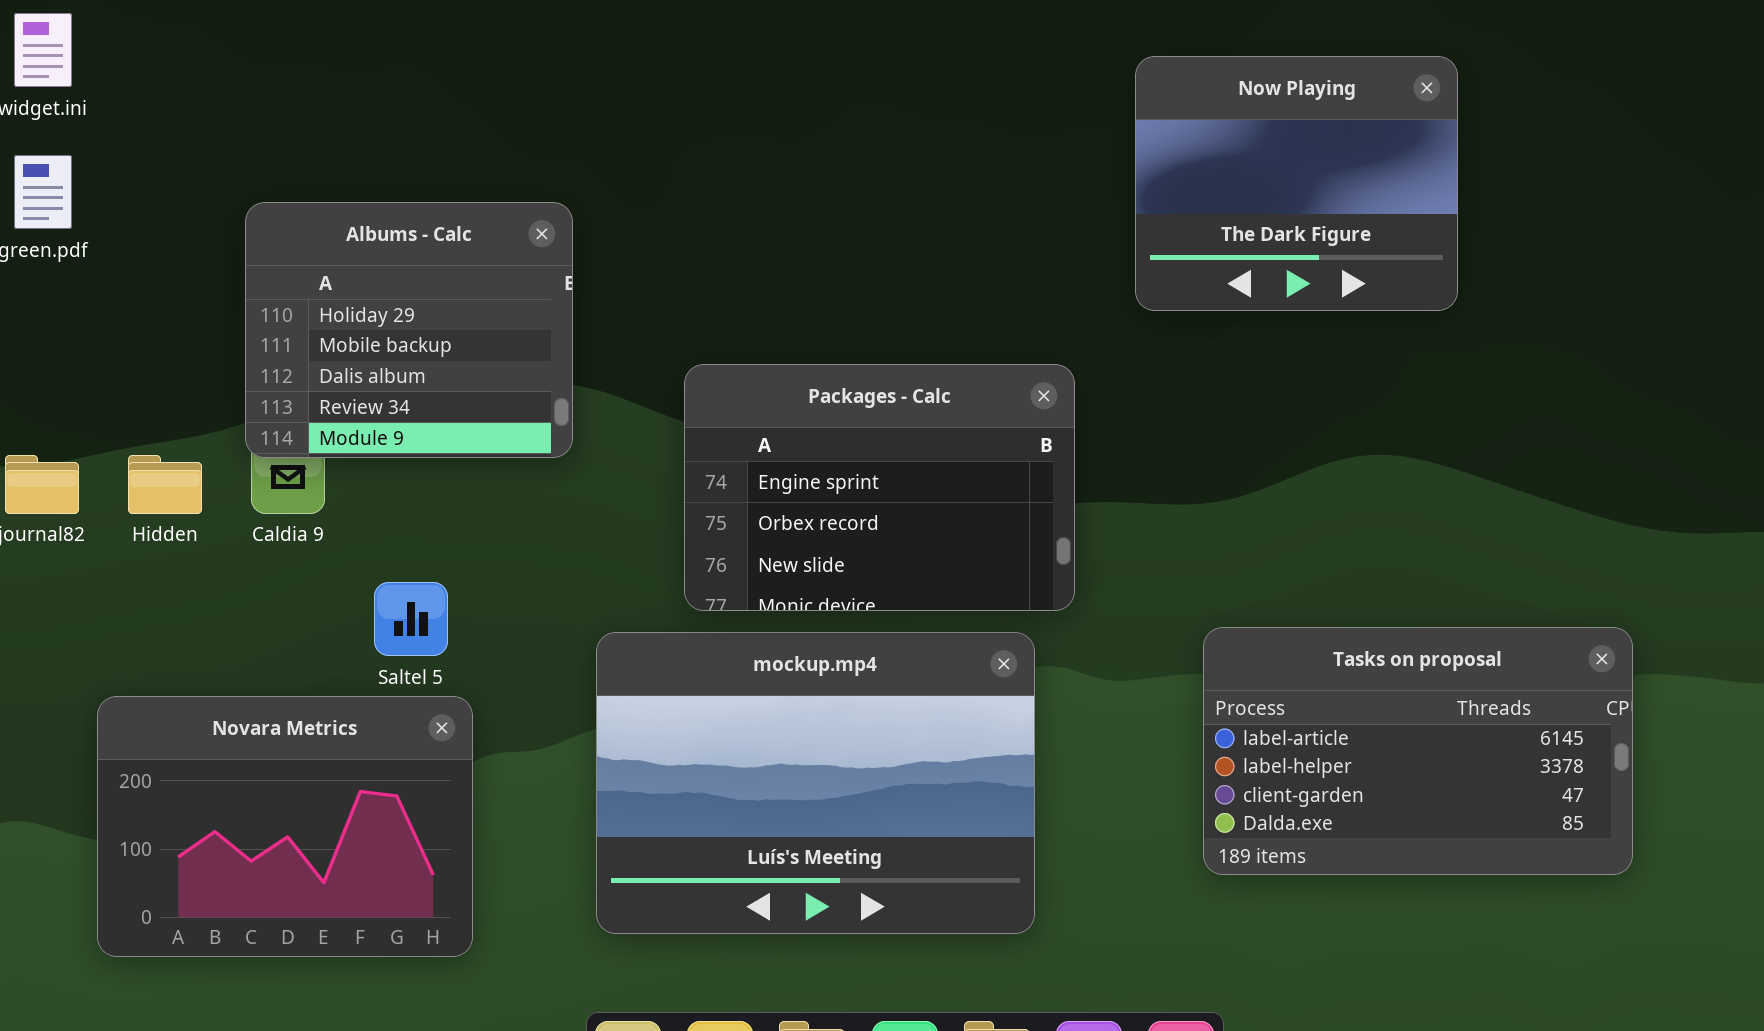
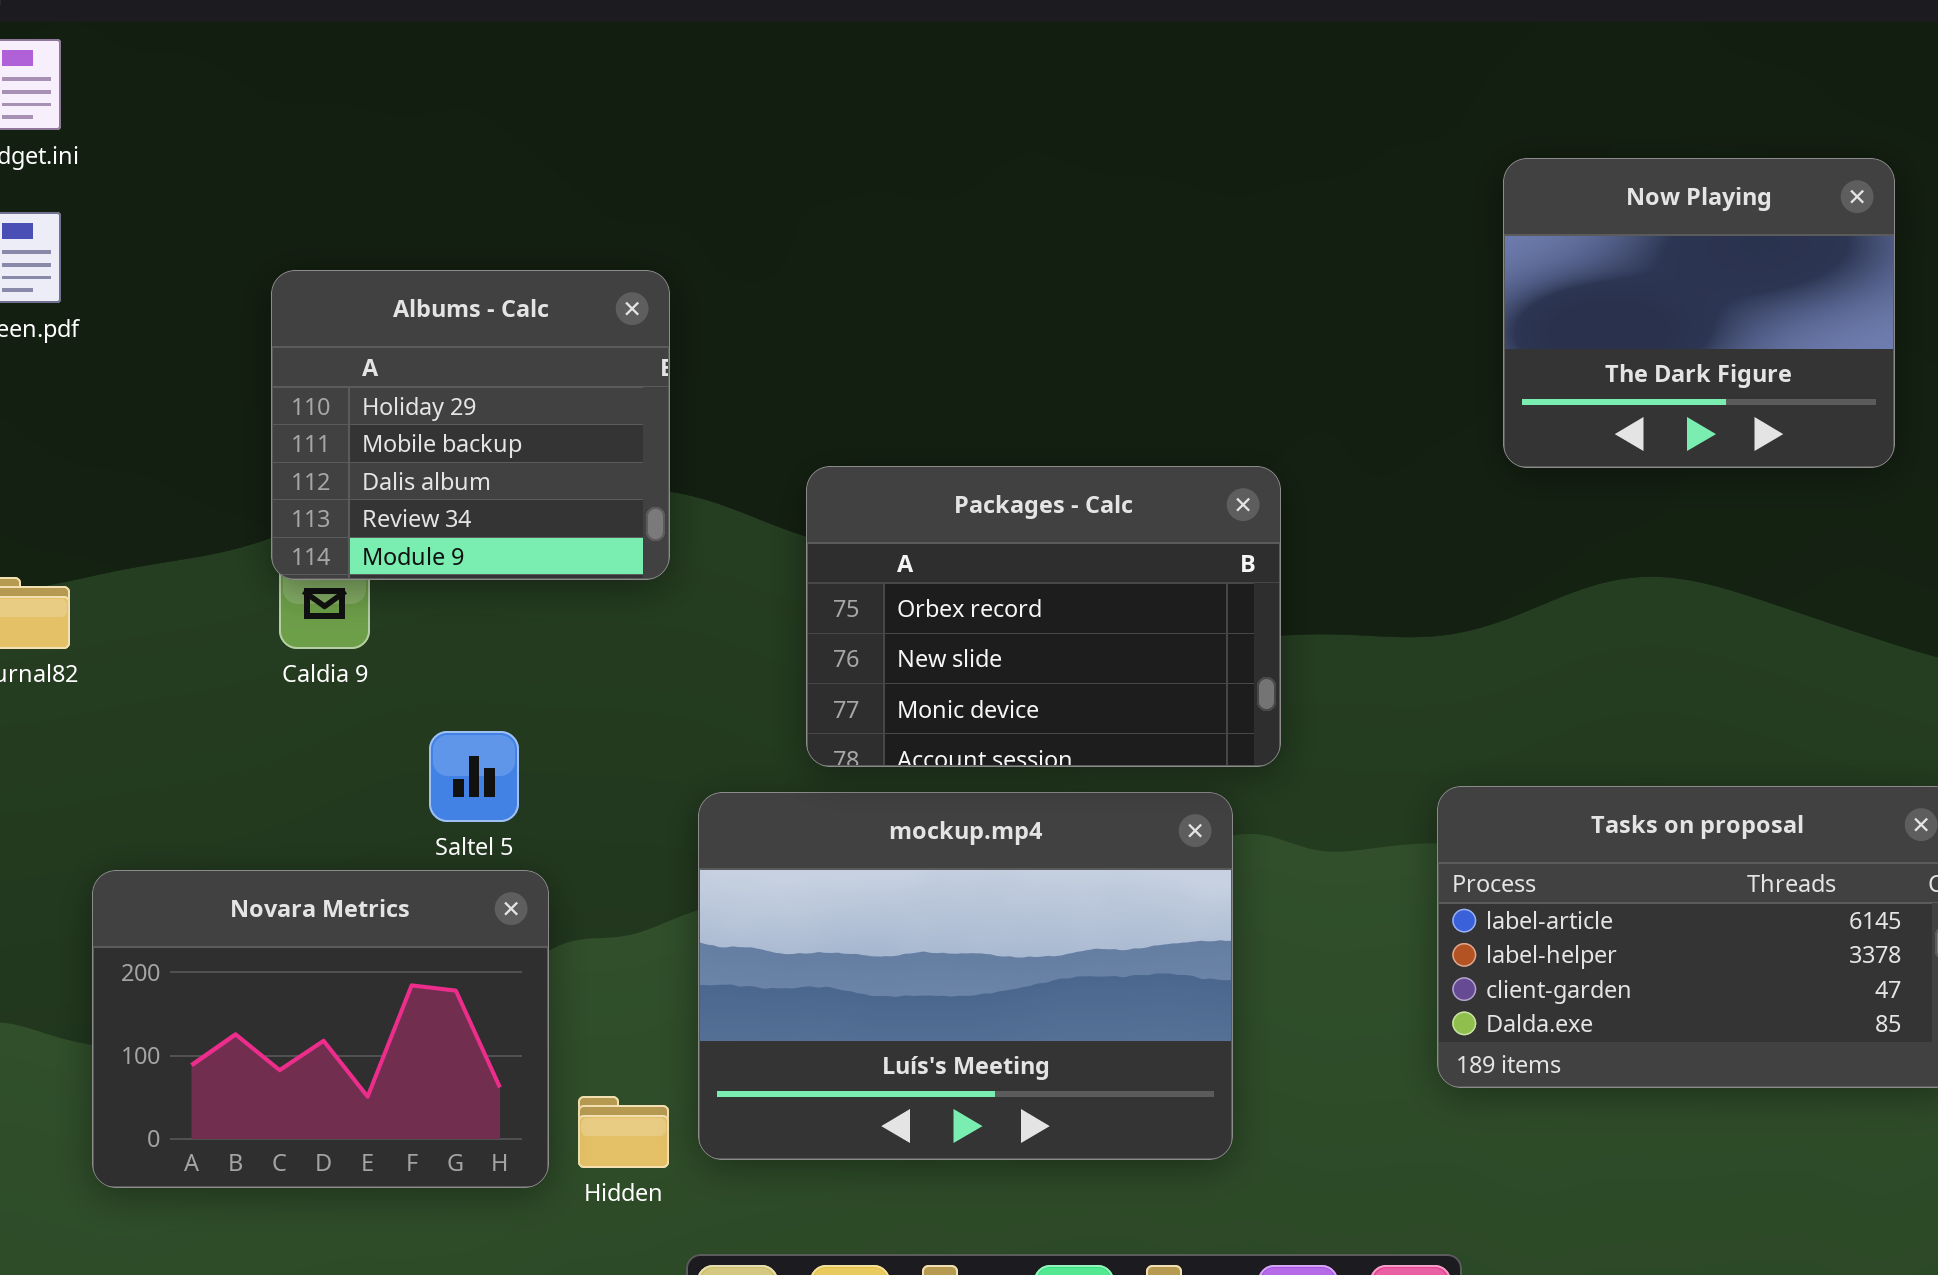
Now Playing: [1135,56,1458,311] -> [1503,158,1895,468], moved
Packages - Calc: [684,364,1075,611] -> [806,466,1281,767], scrolled down 1 row
Hidden: [128,455,202,514] -> [578,1096,669,1168], moved

